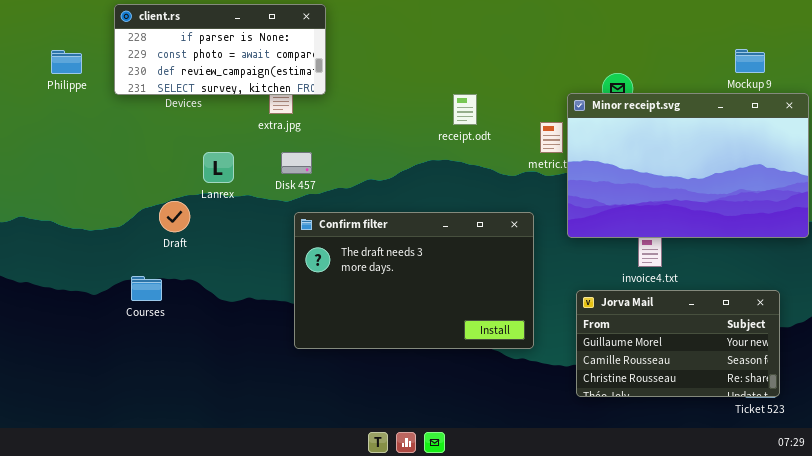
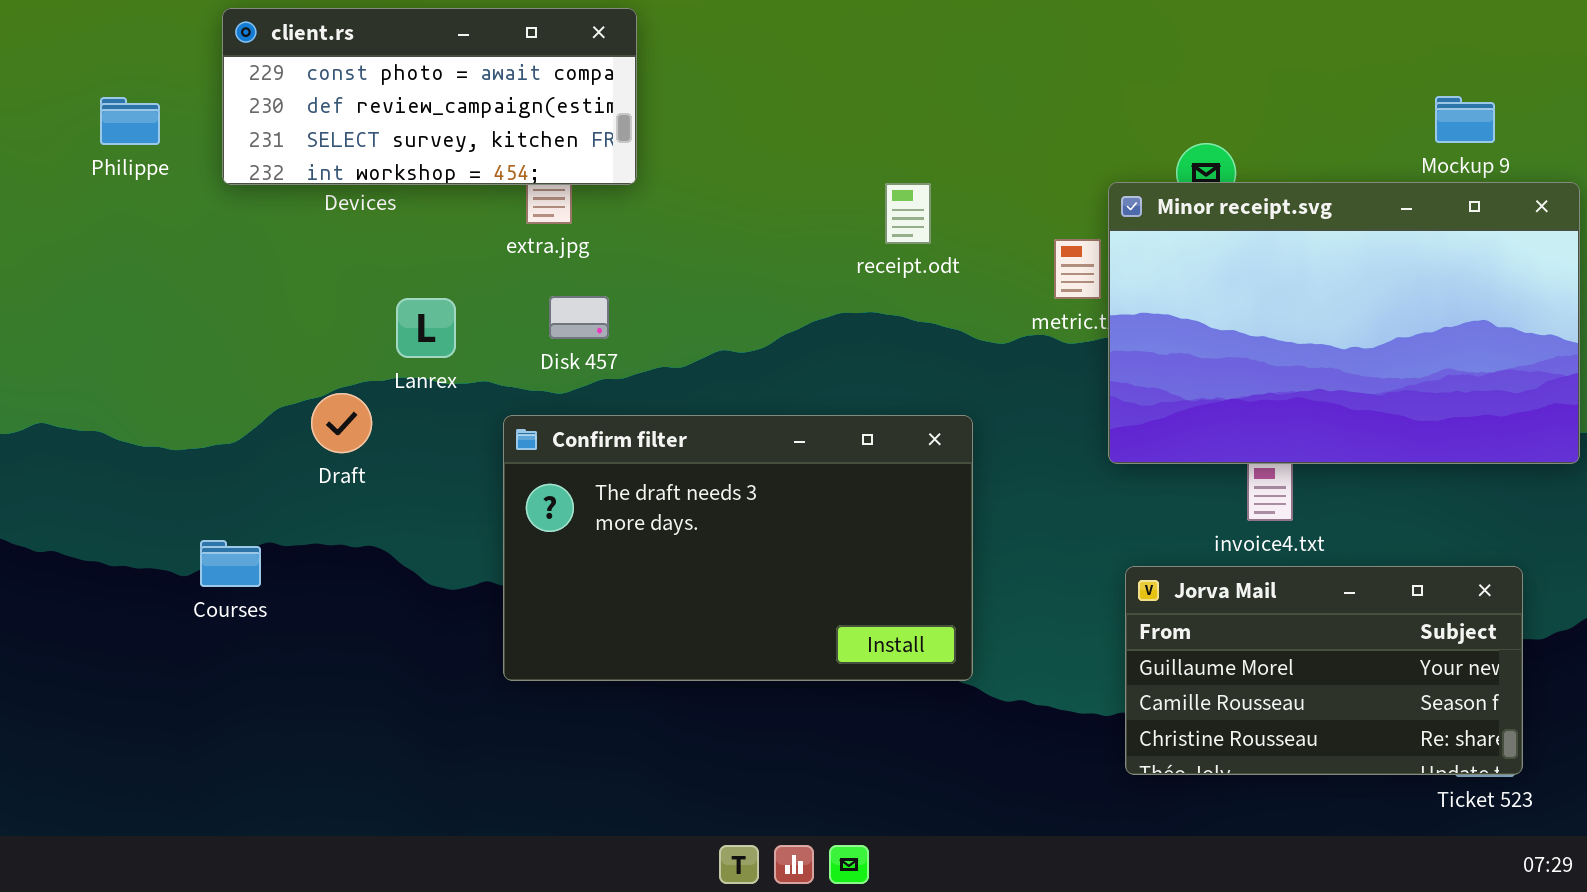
client.rs: [114,4,326,95] -> [222,8,637,185], scrolled down 1 row
Confirm filter: [294,212,534,349] -> [503,415,973,681], moved
Courses: [131,276,162,301] -> [200,540,261,587], moved

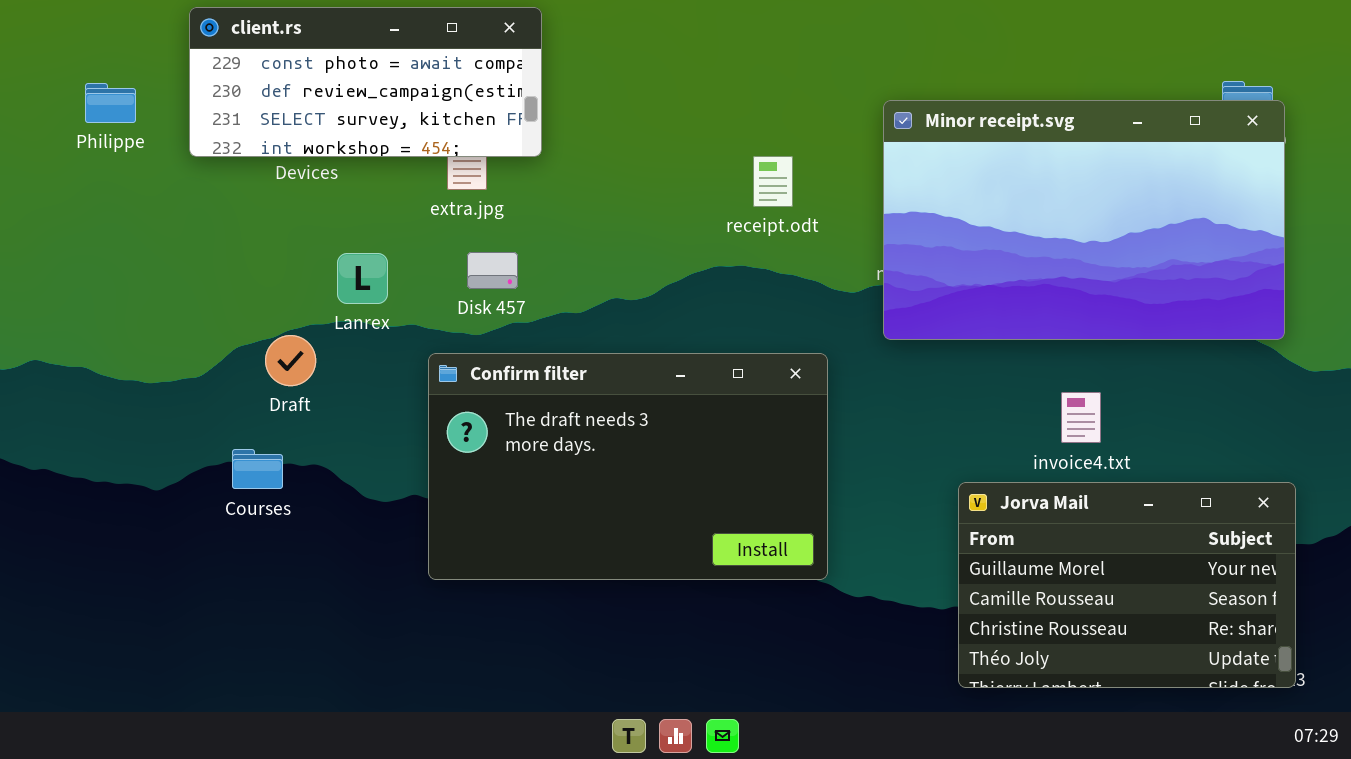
Minor receipt.svg: [1108,182,1580,464] -> [883,100,1285,340], moved
Courses: [200,540,261,587] -> [232,449,283,489], moved
Jorva Mail: [1125,566,1523,775] -> [958,482,1296,688], resized

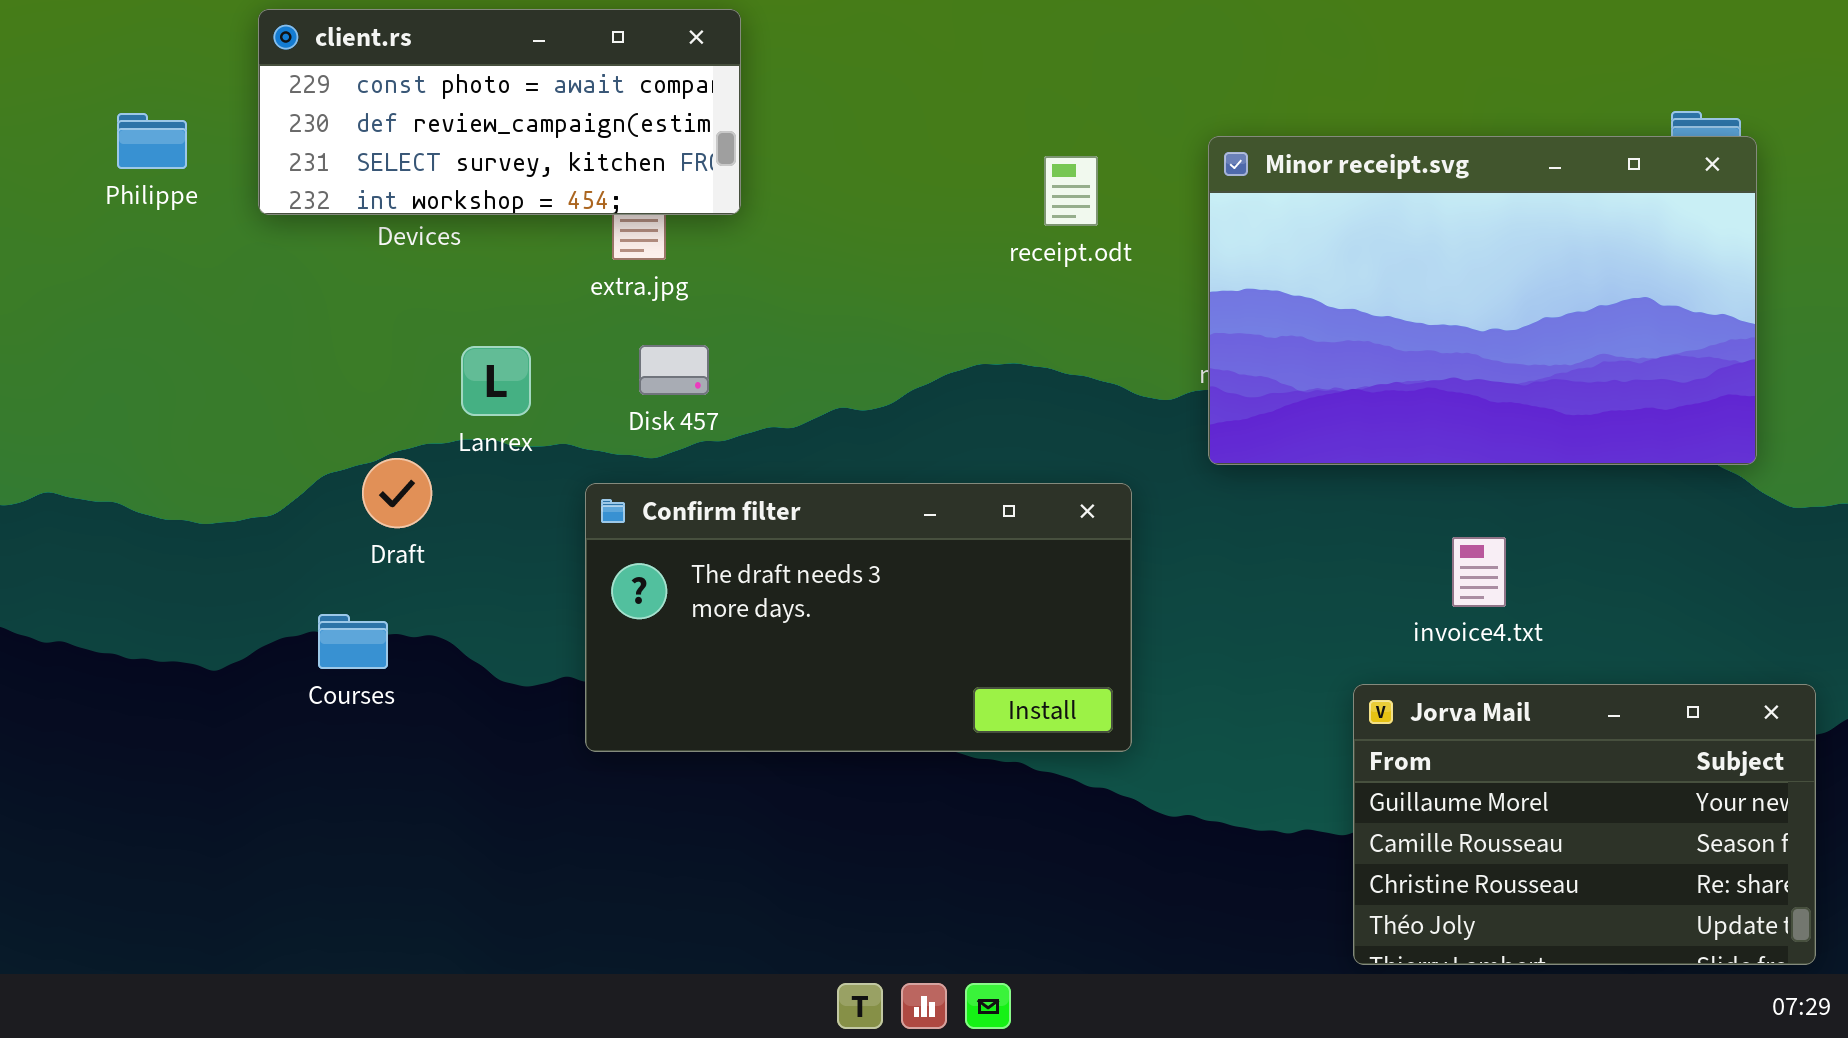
receipt.odt: [753,156,793,207] -> [1044,156,1098,226], moved
Confirm filter: [428,353,828,580] -> [585,483,1132,752], resized
Jorva Mail: [958,482,1296,688] -> [1353,684,1816,965], moved

